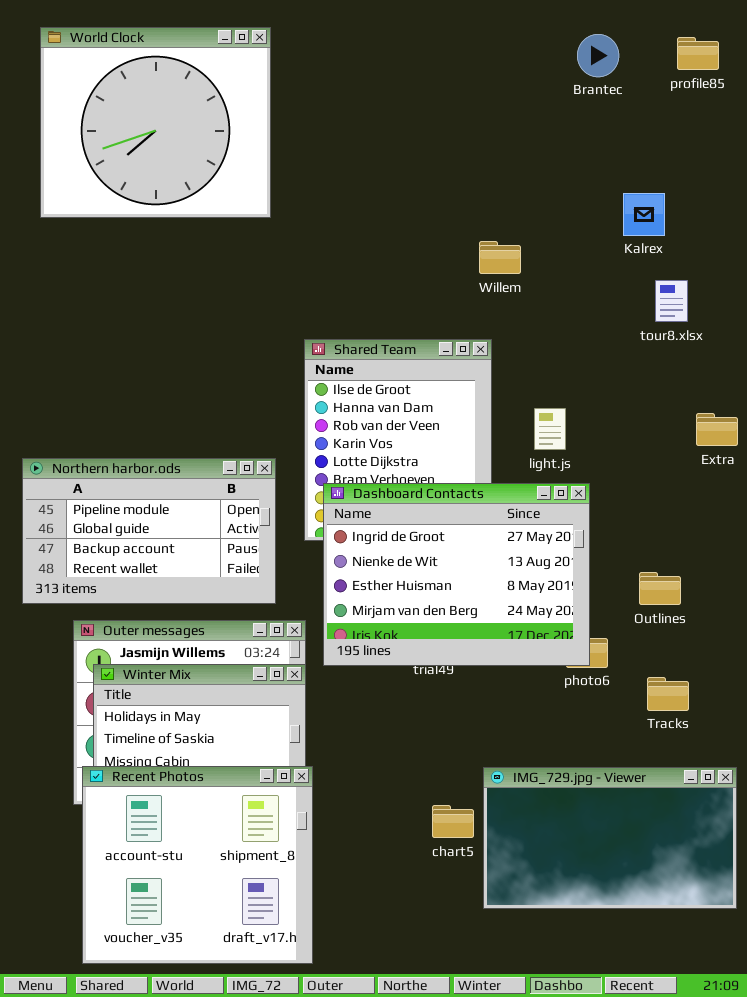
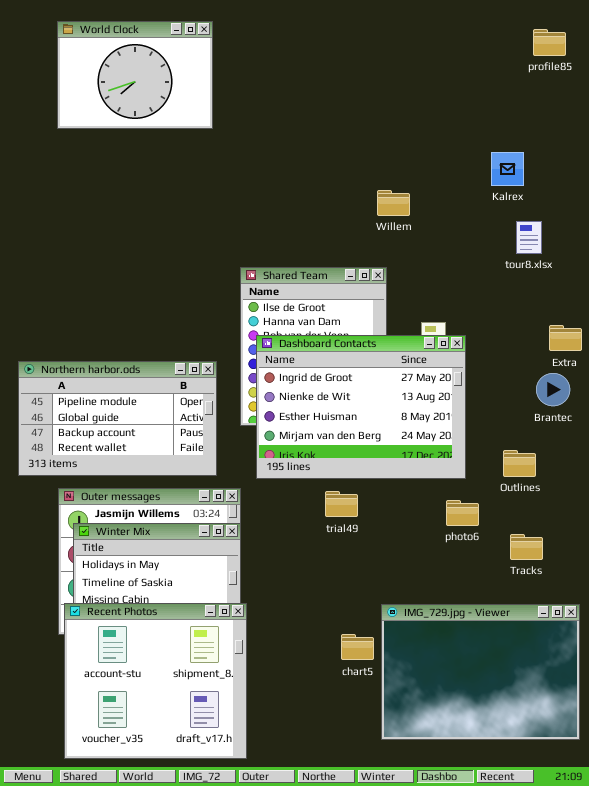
World Clock: [40,27,271,218] -> [57,21,213,129], resized
Brantec: [577,34,619,77] -> [536,373,570,406], moved
Dashboard Contacts: [323,483,590,666] -> [256,335,466,479], moved
IMG_729.jpg - Viewer: [483,767,737,909] -> [381,604,580,740], resized

